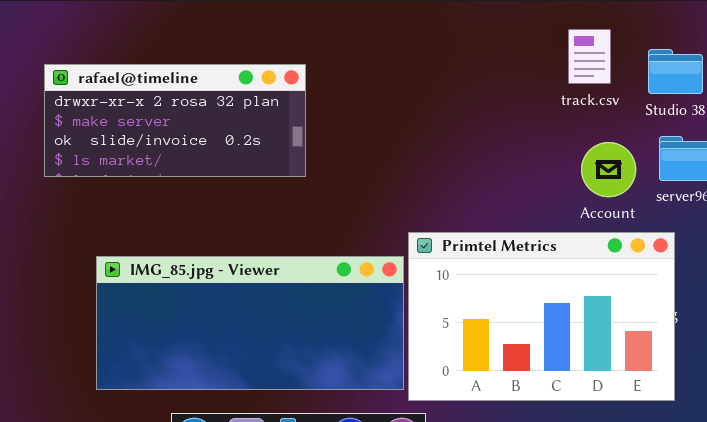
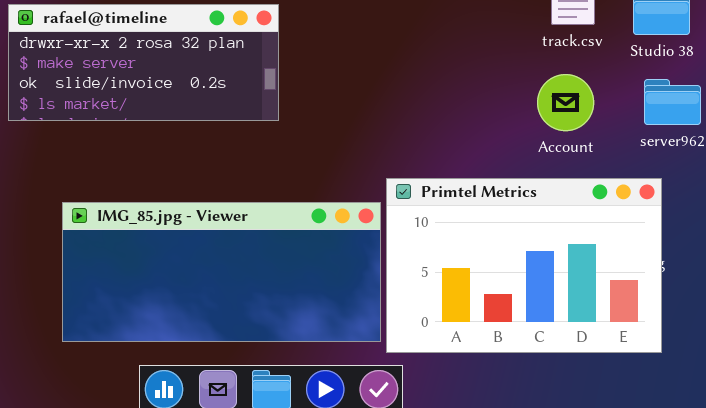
Account: [581,142,636,197] -> [537,74,594,131], moved

